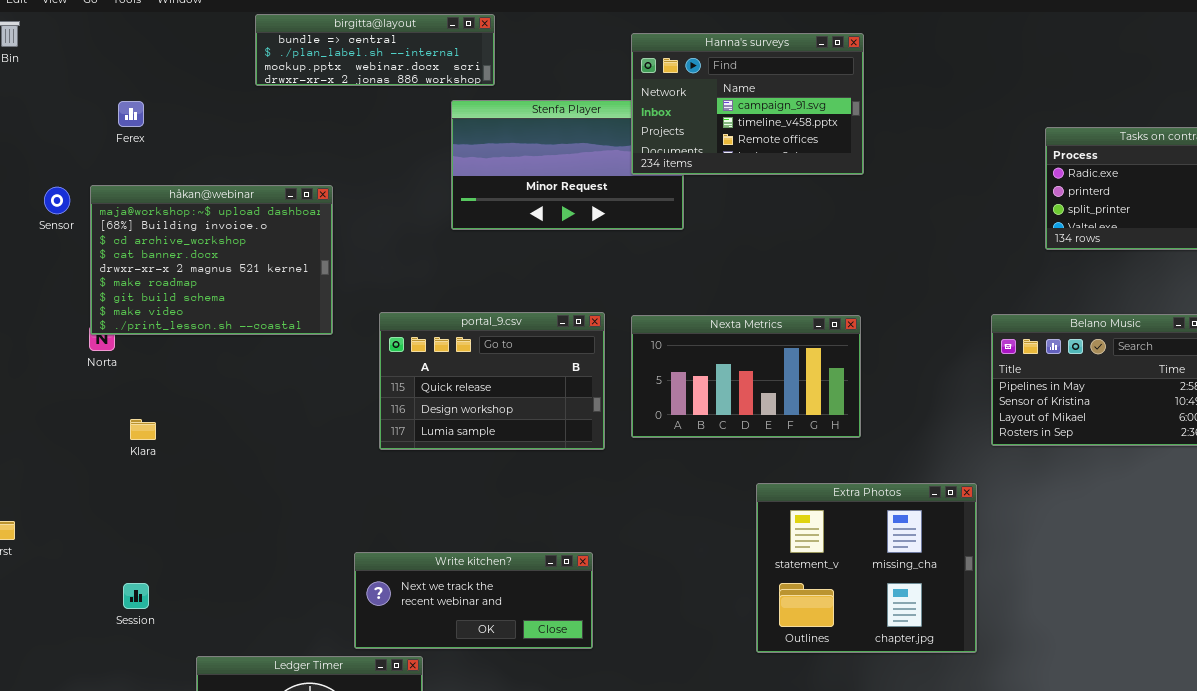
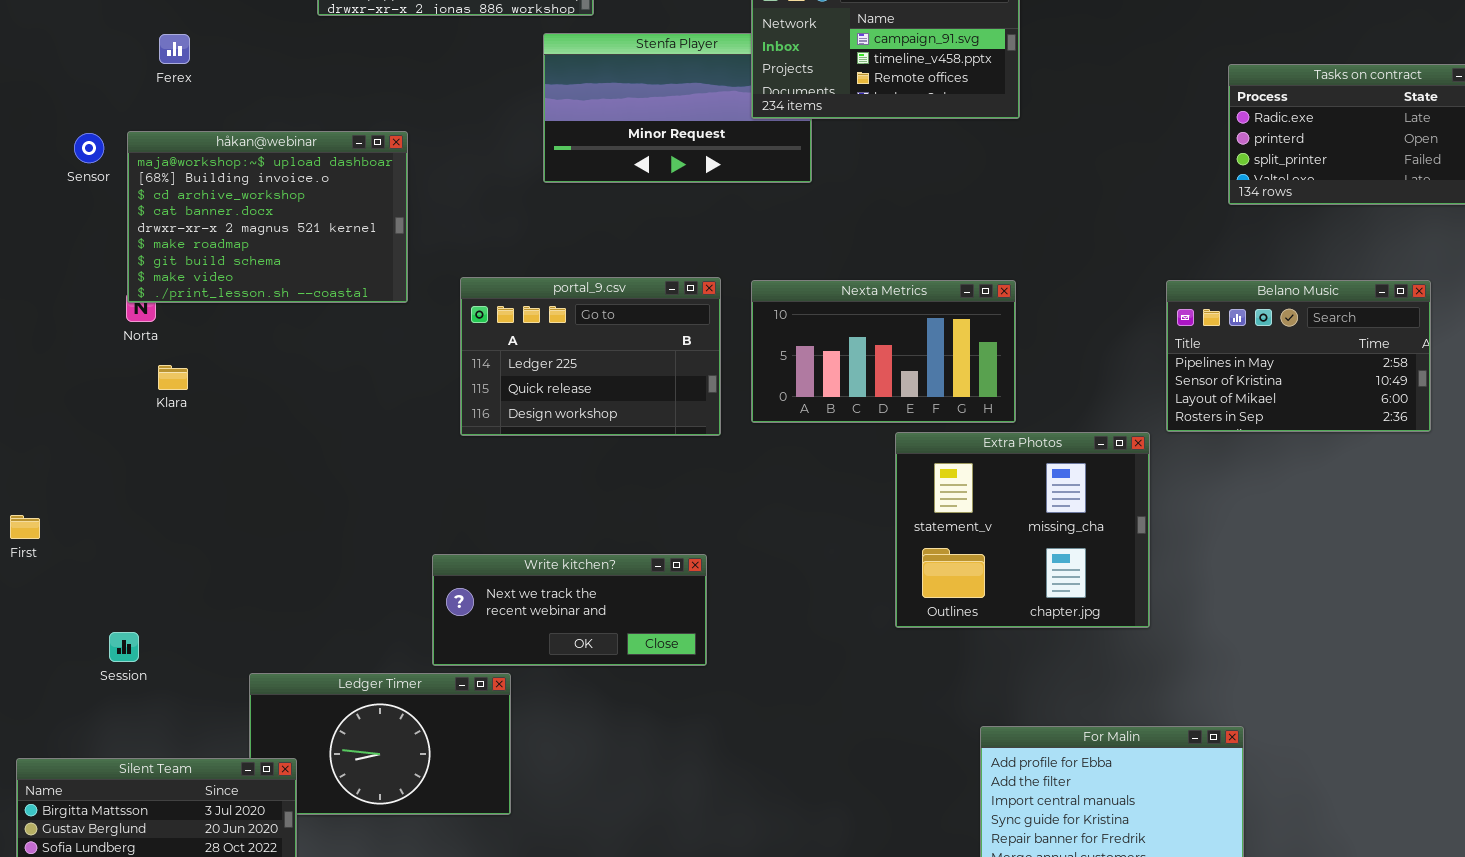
portal_9.csv: [379,312,605,450] -> [460,277,721,436], scrolled up 1 row
Klara: [130,419,156,440] -> [158,365,188,390], moved
Extra Photos: [756,483,977,653] -> [895,432,1150,628], moved
Session: [123,583,149,609] -> [109,632,139,662], moved

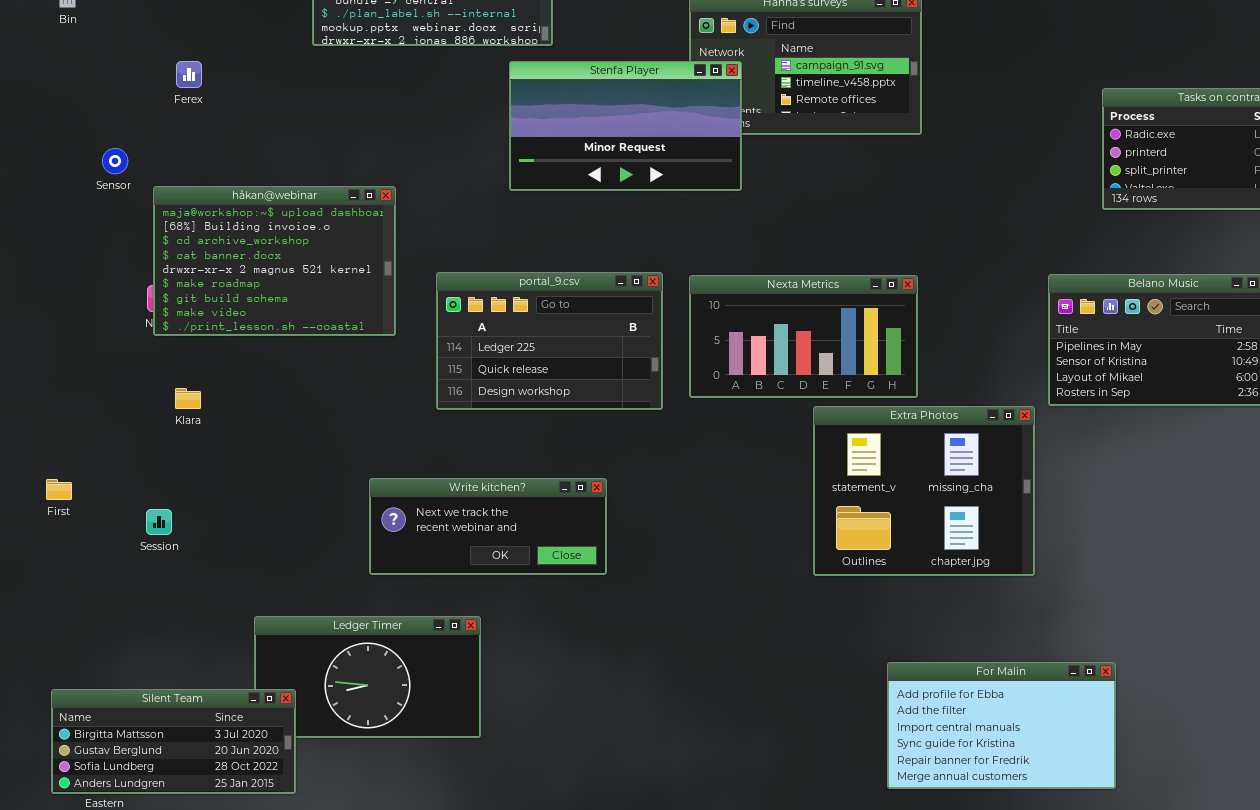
Stenfa Player: [543,33,812,183] -> [509,61,742,191], raised
håkan@webinar: [127,131,408,303] -> [153,186,396,336], moved
Klara: [158,365,188,390] -> [175,388,201,409], moved
Write kitchen?: [432,554,707,666] -> [369,478,607,575], moved
Session: [109,632,139,662] -> [146,509,172,535], moved

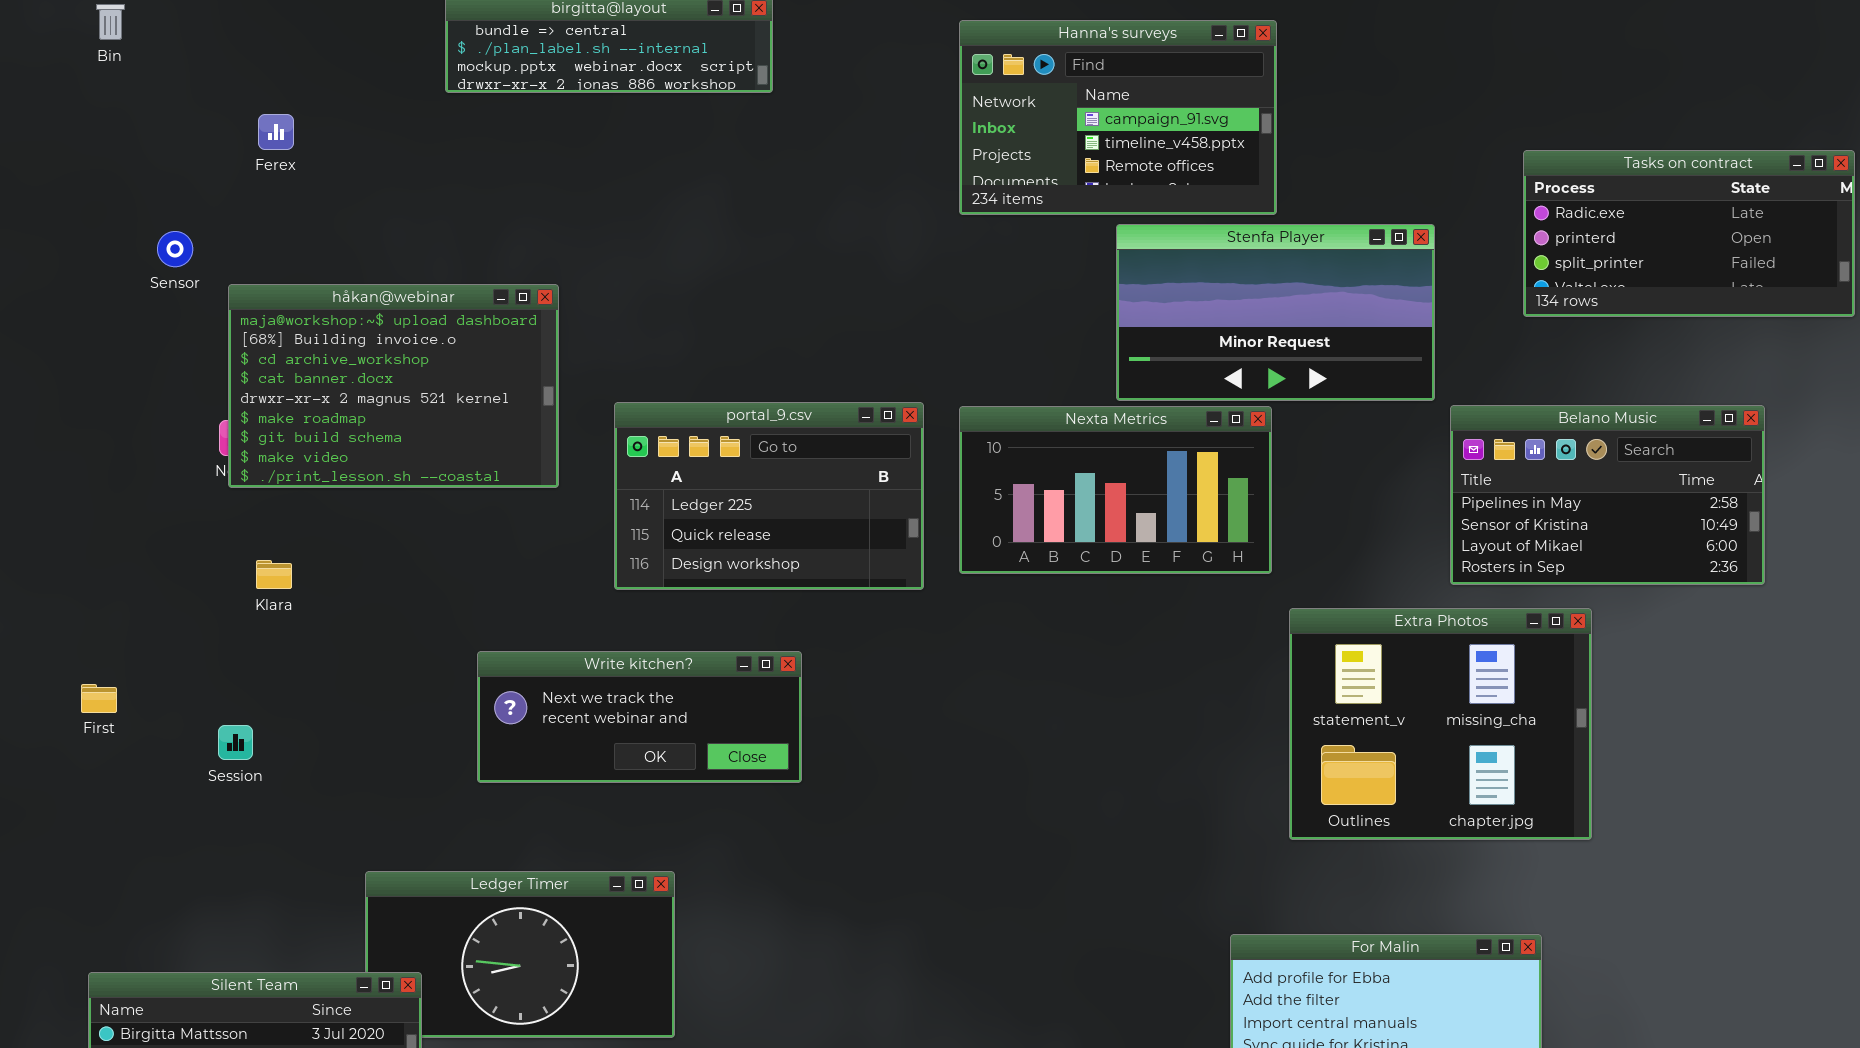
Stenfa Player: [509,61,742,191] -> [1116,224,1435,401], moved
Extra Photos: [813,406,1035,576] -> [1289,608,1592,840], moved
Write kitchen?: [369,478,607,575] -> [477,651,802,783], moved

